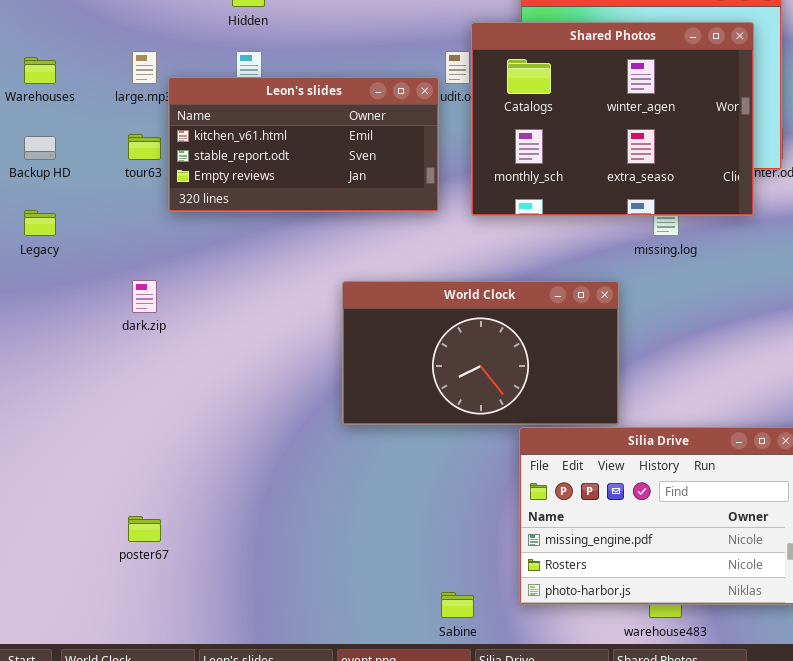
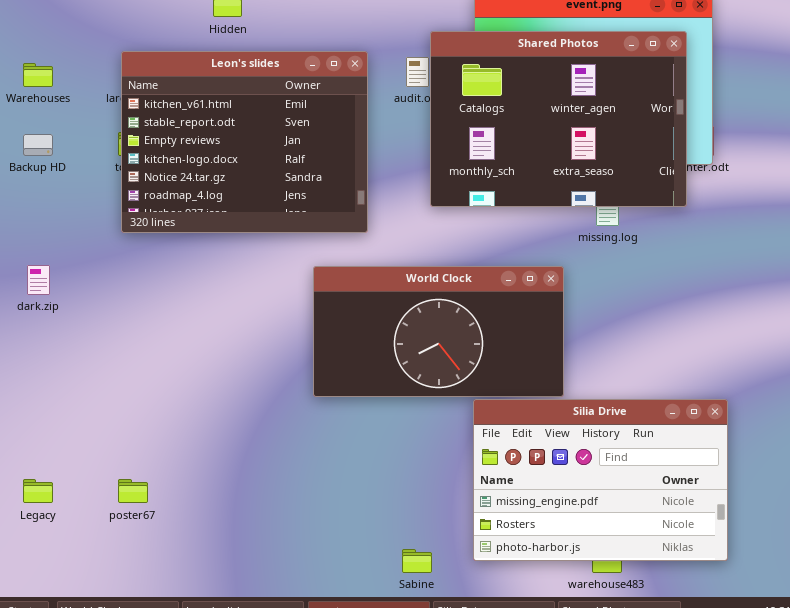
Leon's slides: [168,77,439,212] -> [121,51,368,233], moved, resized
Legacy: [24,210,56,236] -> [23,479,53,503], moved
dark.zip: [132,280,157,313] -> [27,265,50,295], moved

